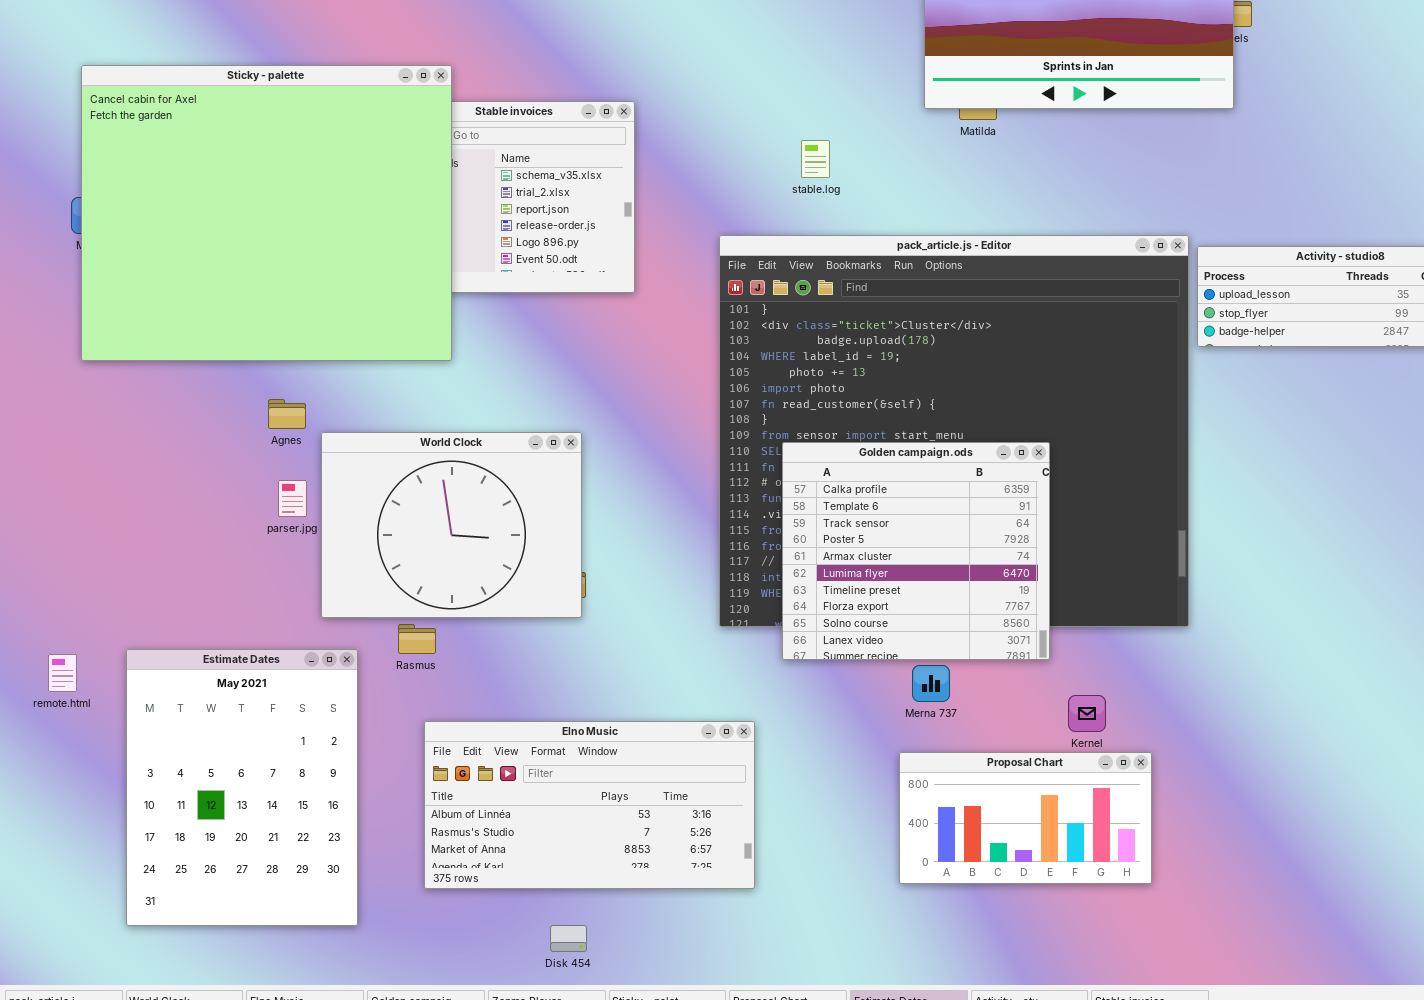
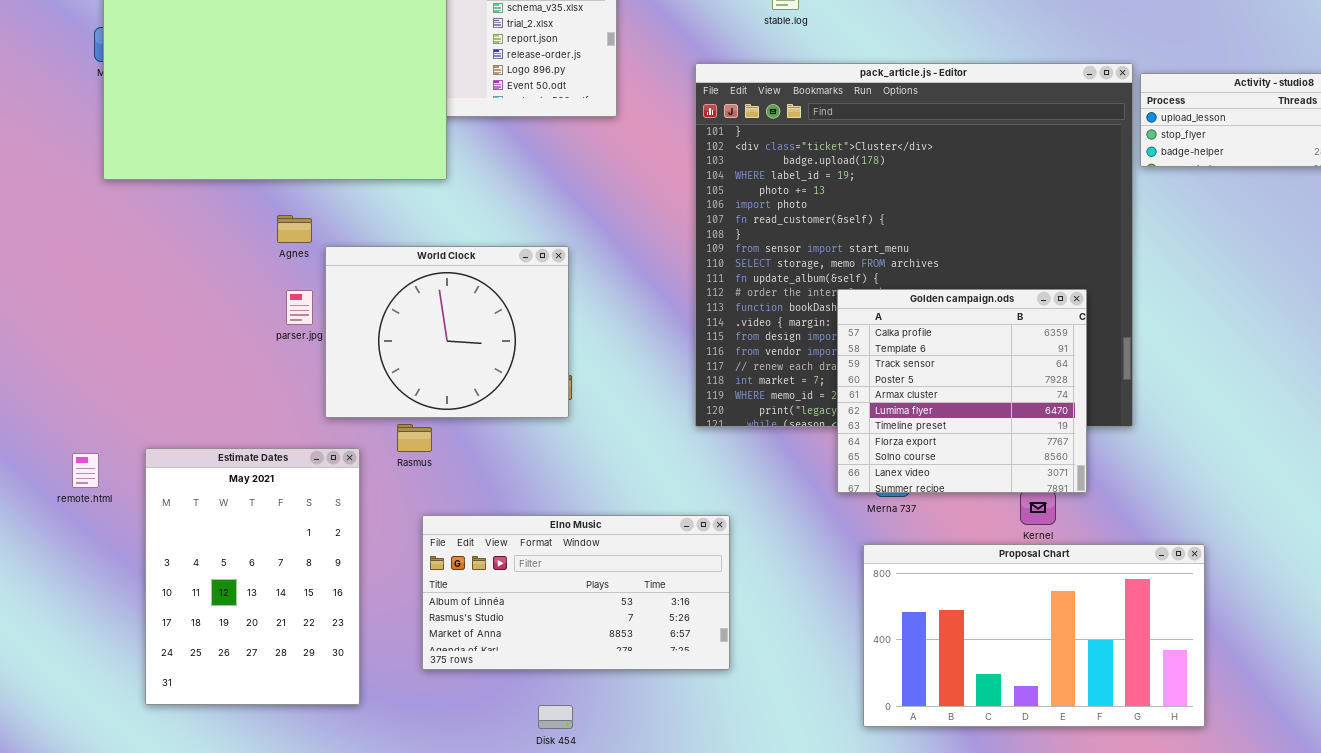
Golden campaign.ods: [782,442,1050,660] -> [837,289,1087,493], moved
Proposal Chart: [899,752,1152,884] -> [863,544,1205,727], resized

